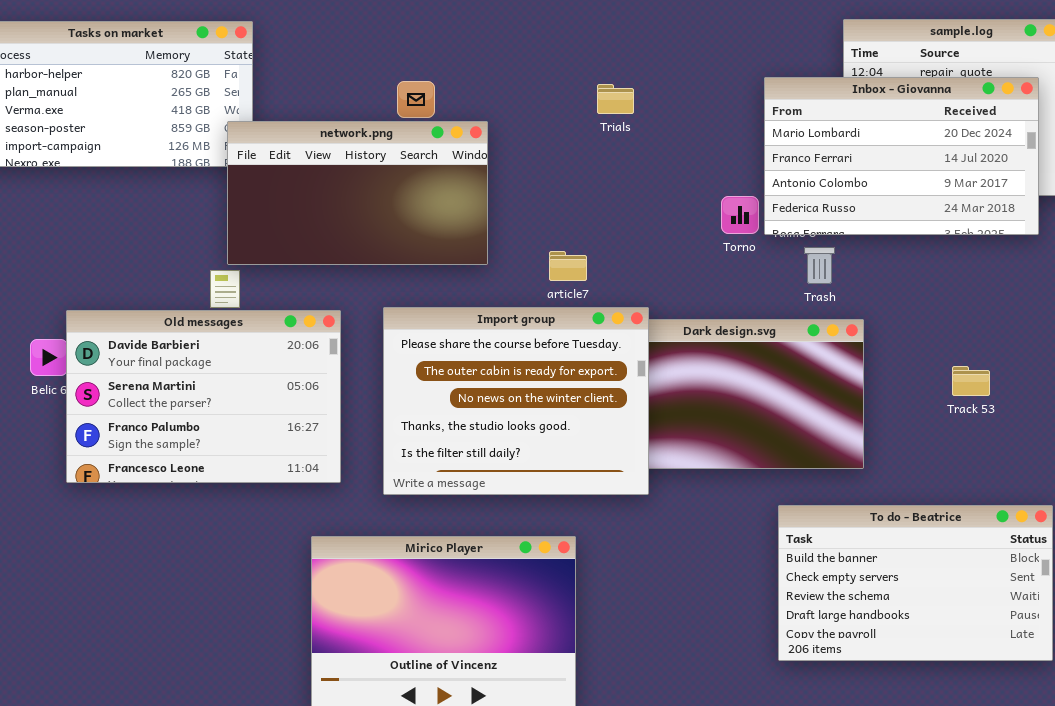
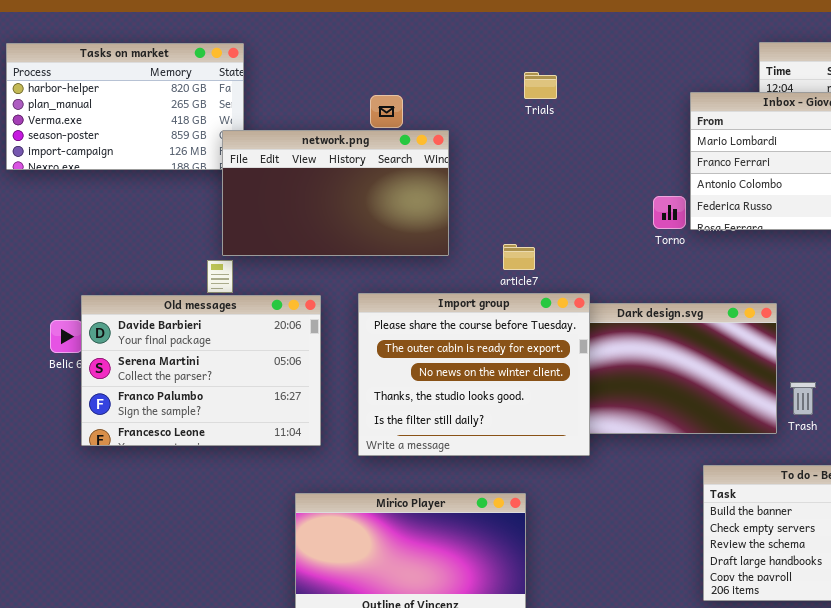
Trials: [597,84,634,114] -> [524,72,557,99], moved
Trash: [804,247,835,284] -> [790,382,816,415], moved

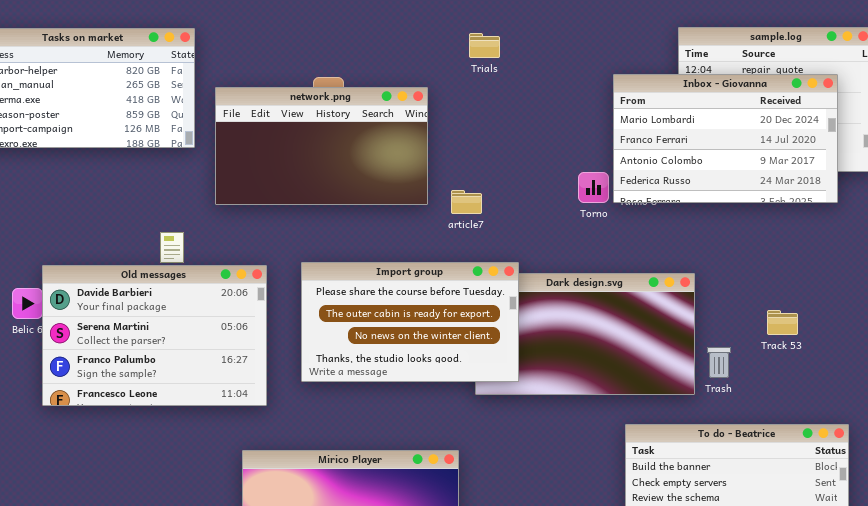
Trials: [524,72,557,99] -> [469,33,500,58], moved
network.png: [222,130,449,256] -> [215,87,428,205], moved
article7: [503,244,535,270] -> [451,190,482,214], moved
Import group: [358,293,590,456] -> [301,262,519,382], resized

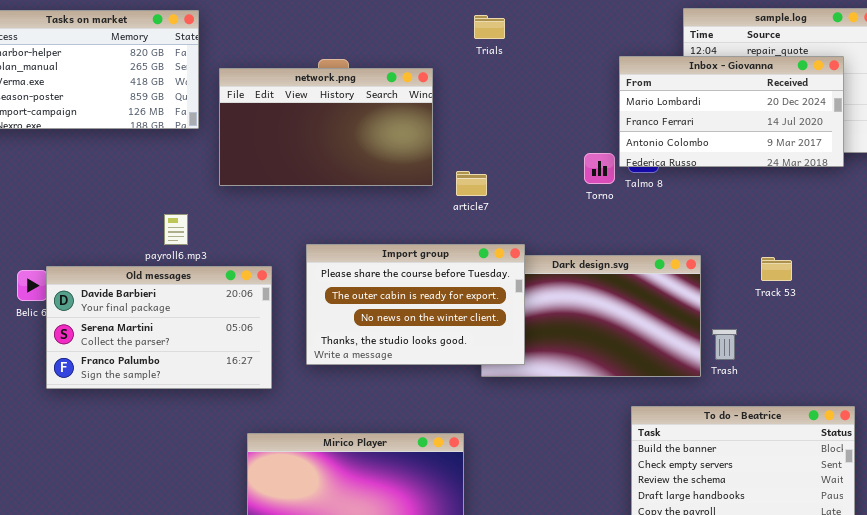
Inbox - Giovanna: [613,74,838,203] -> [619,56,844,167], resized
Old messages: [42,265,267,406] -> [46,266,272,389], resized
Track 53: [767,310,798,335] -> [761,257,792,281], moved

